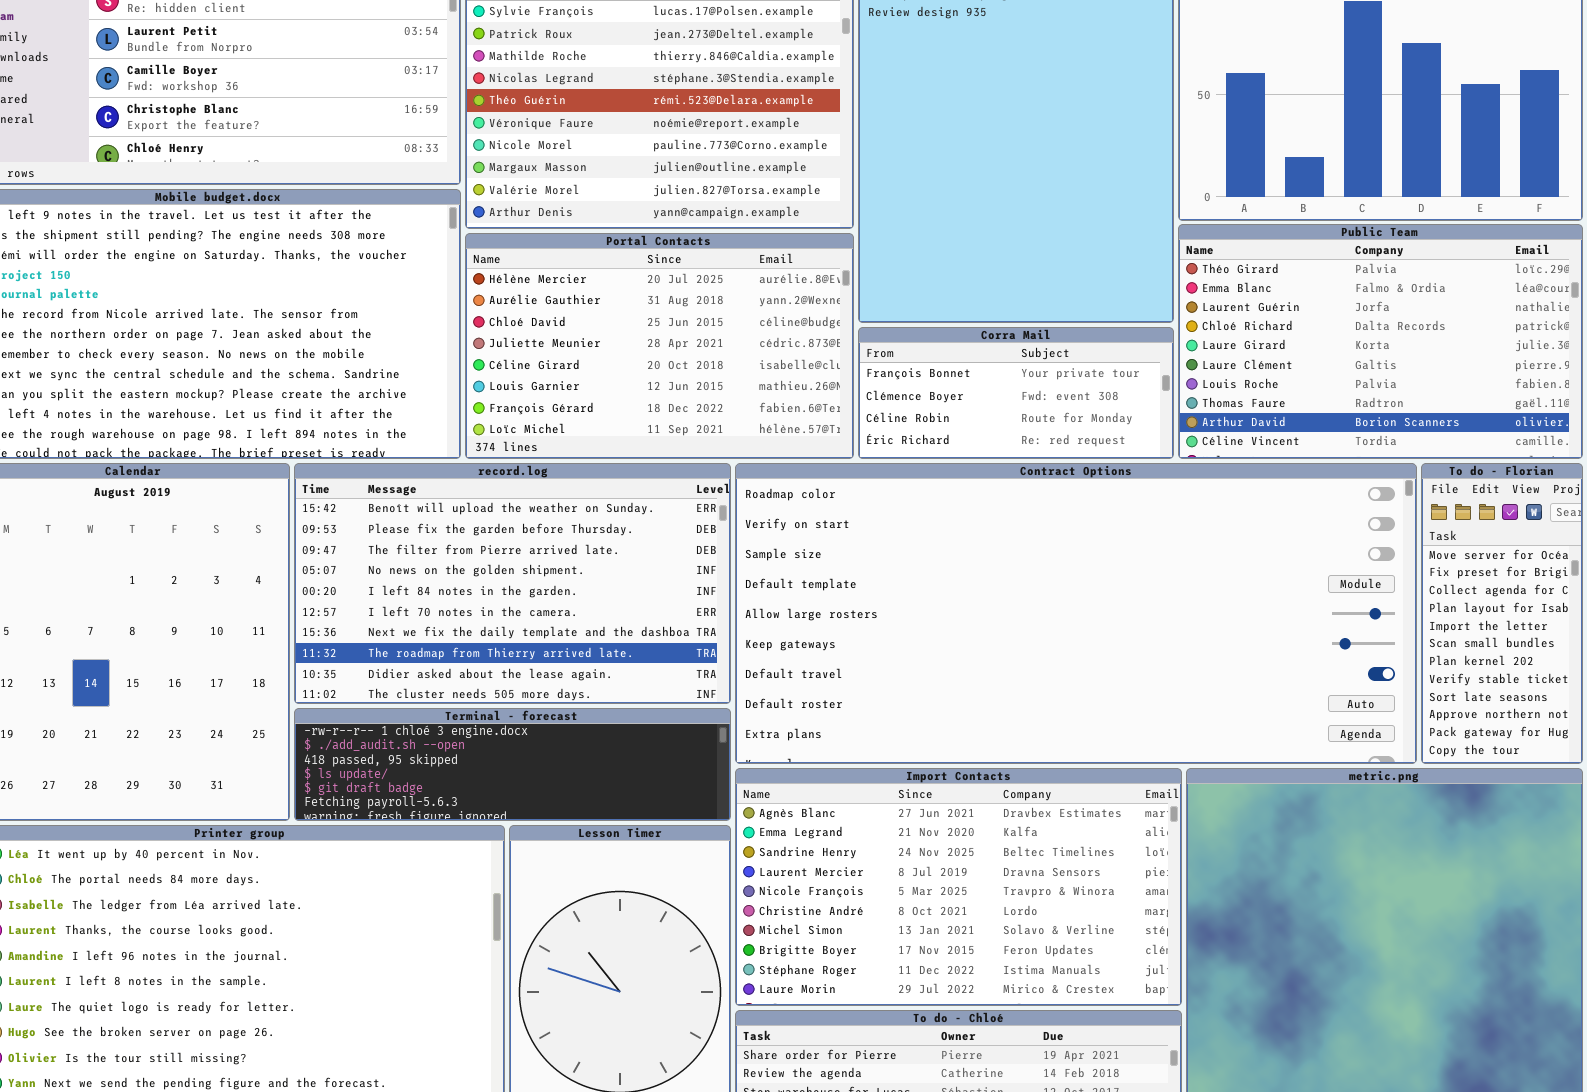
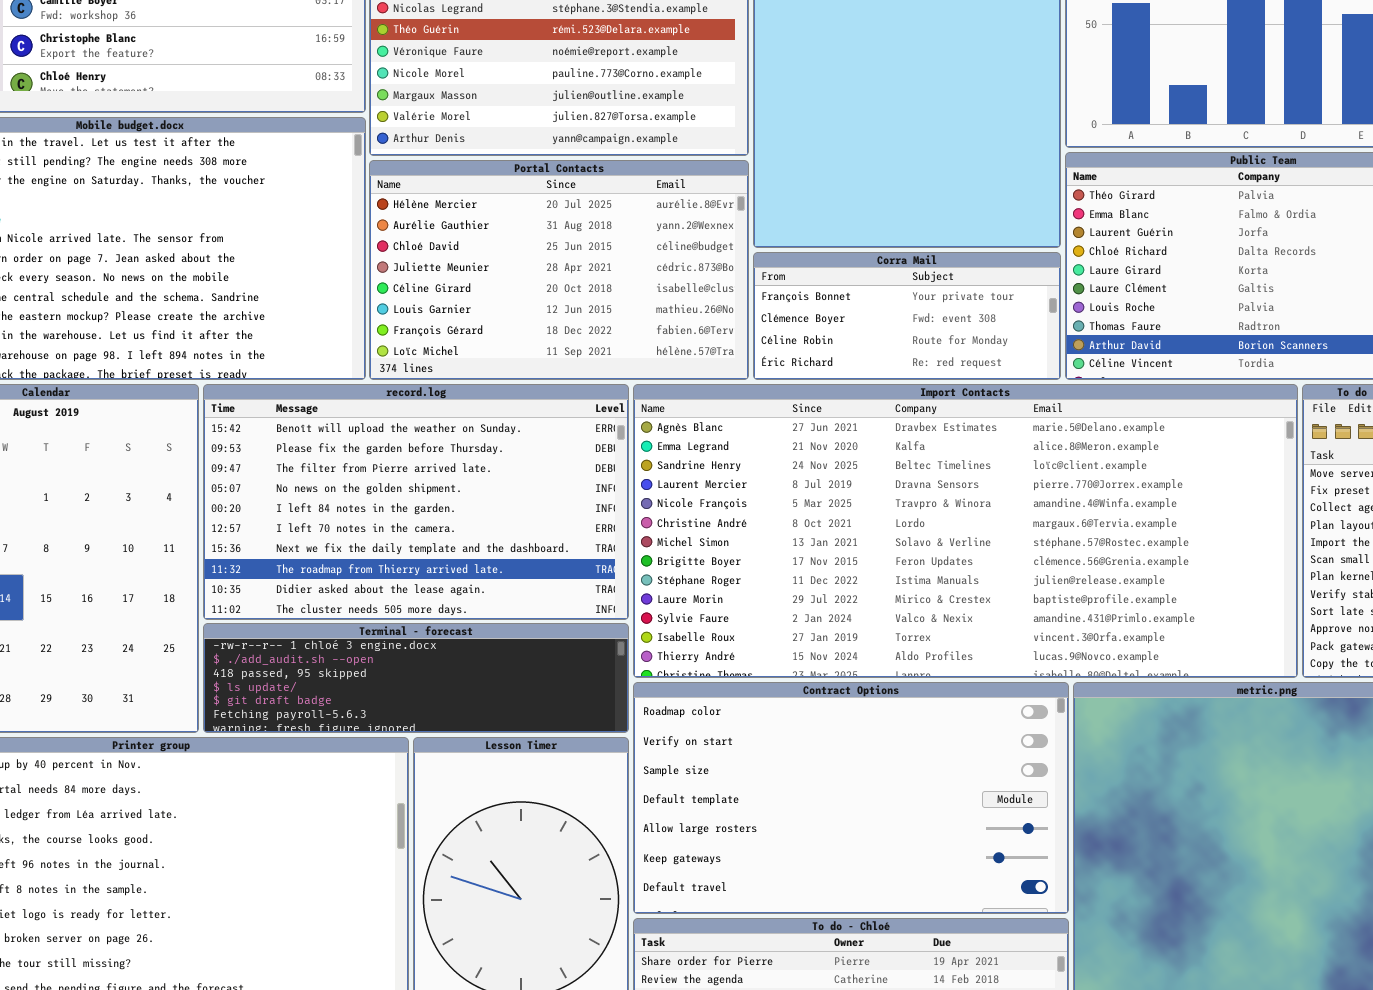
Contract Options: [735,463,1417,764] -> [633,682,1069,914], moved, resized
Import Contacts: [735,768,1182,1006] -> [633,384,1298,678], moved, resized

